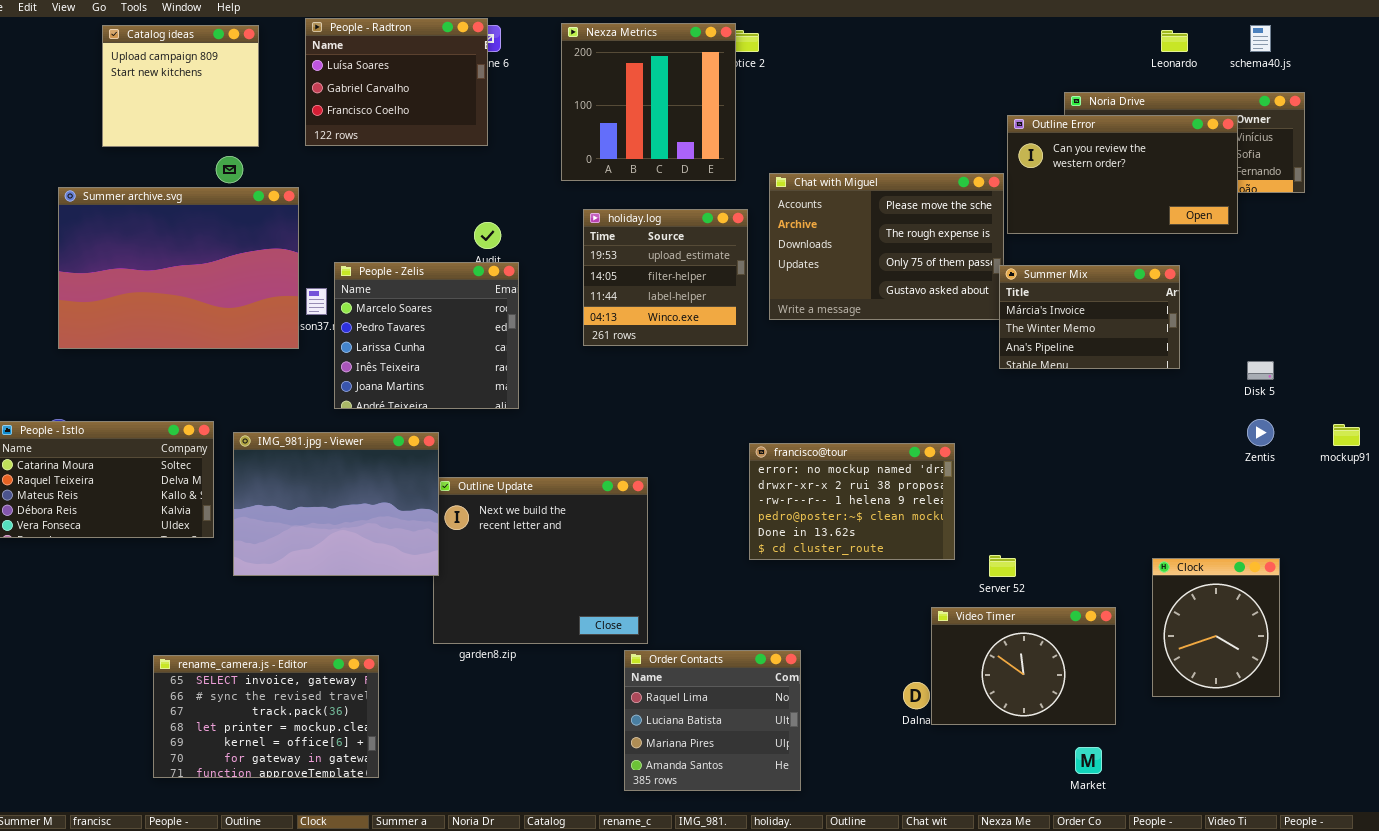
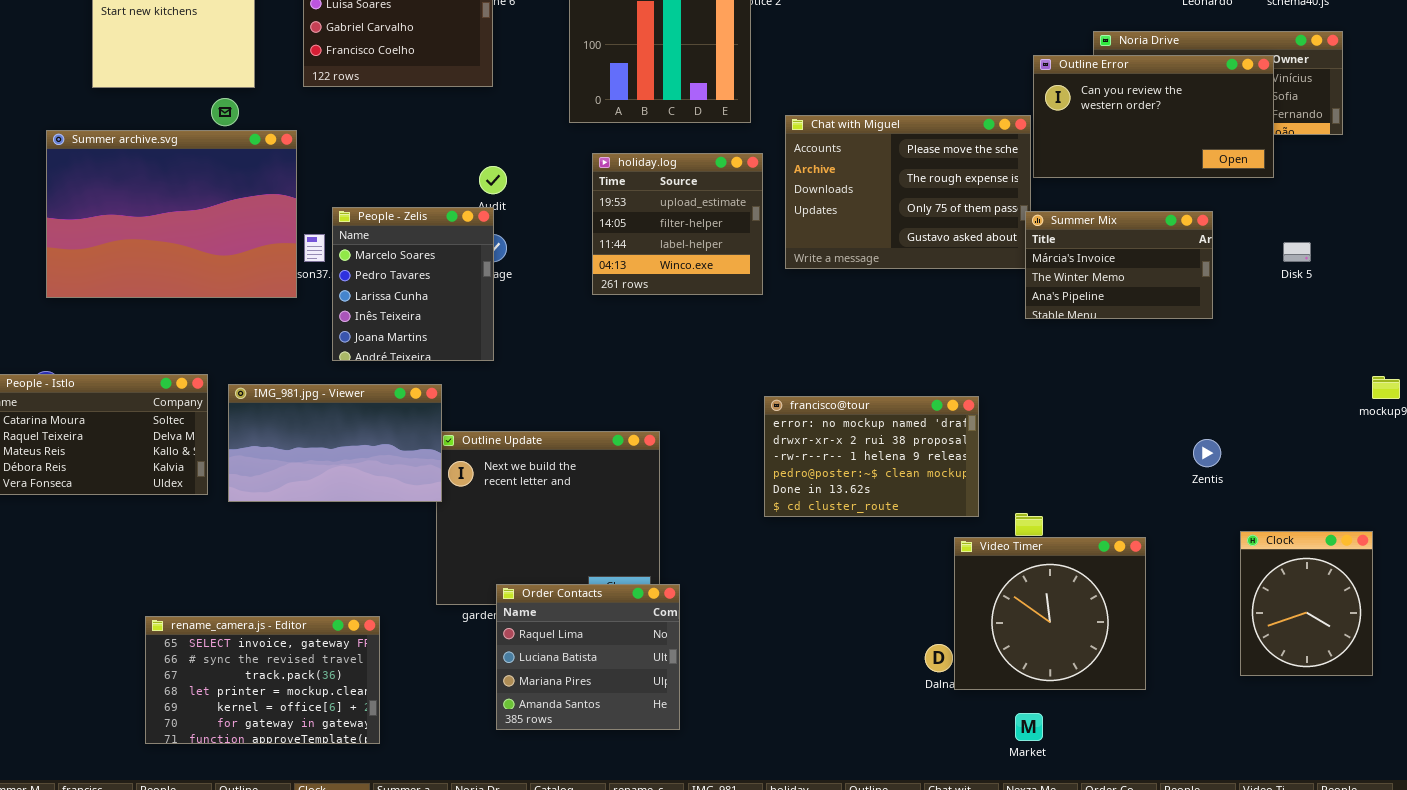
People - Zelis: [334,262,519,409] -> [332,207,494,361], resized
Disk 5: [1247,361,1274,380] -> [1283,242,1311,262], moved
Zentis: [1247,419,1274,446] -> [1193,439,1221,467], moved
IMG_981.jpg - Viewer: [233,432,439,576] -> [228,384,442,502], resized
Clock: [1152,558,1280,697] -> [1240,531,1373,676], moved
Video Timer: [931,607,1116,725] -> [954,537,1146,690], resized
Order Contacts: [624,650,801,791] -> [496,584,680,730], moved
Market: [1075,747,1102,774] -> [1015,713,1043,741], moved

